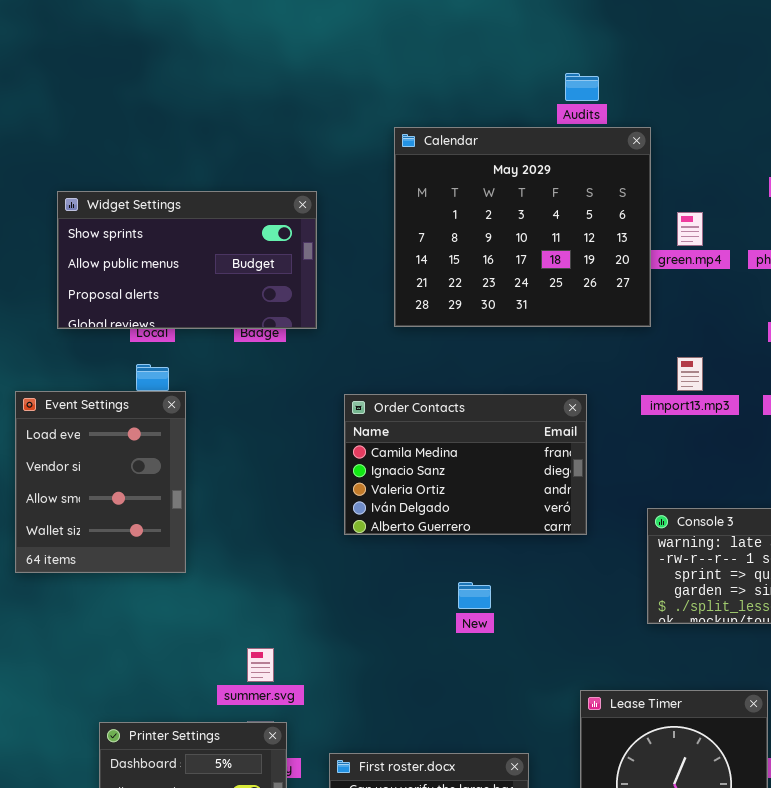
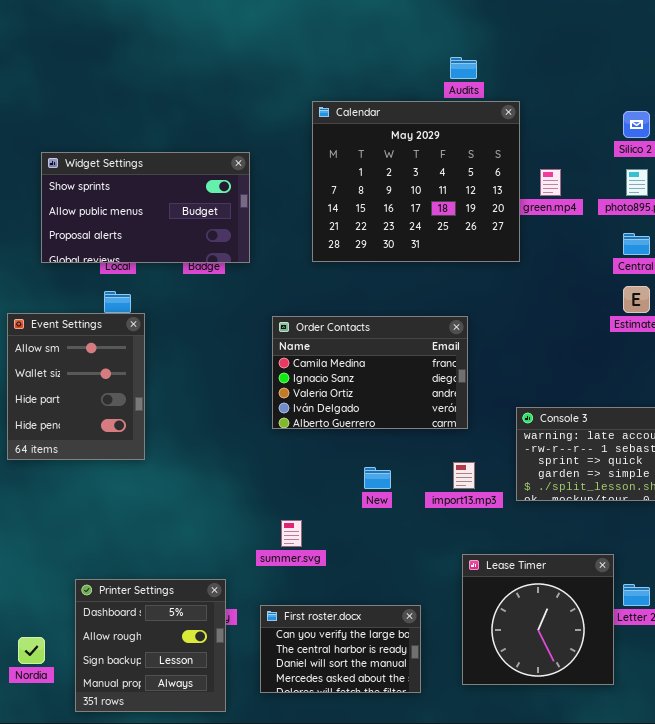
import13.mp3: [677,357,703,391] -> [453,462,475,489], moved
Event Settings: [15,391,186,573] -> [7,313,145,460], scrolled down 2 rows
summer.svg: [247,648,274,682] -> [281,520,302,547], moved

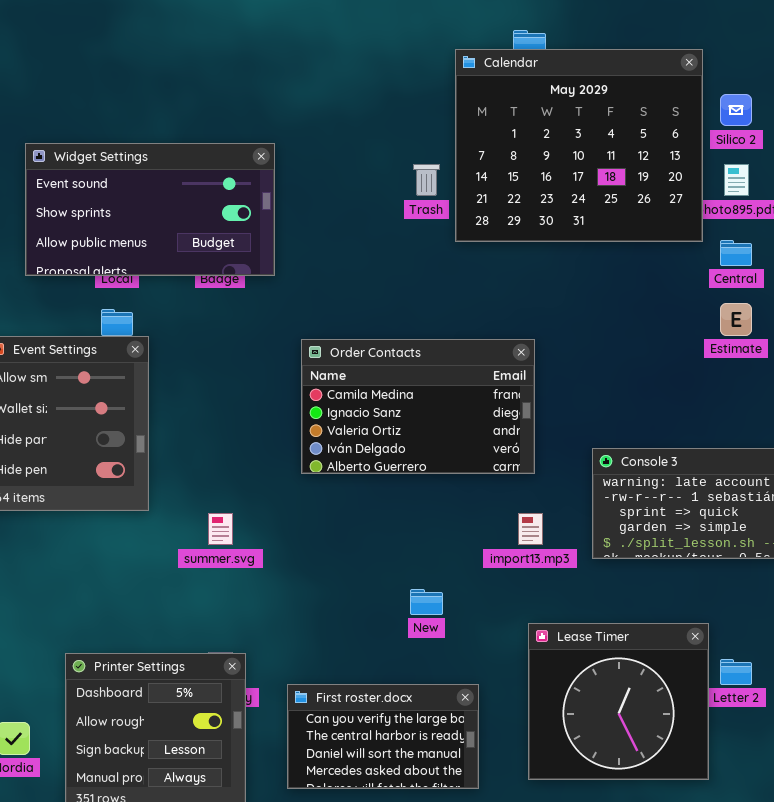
Calendar: [312,101,520,262] -> [455,49,703,242], moved
Widget Settings: [41,152,250,263] -> [25,143,275,276], scrolled up 1 row
New: [364,467,391,489] -> [410,589,443,615], moved
summer.svg: [281,520,302,547] -> [208,513,233,545], moved

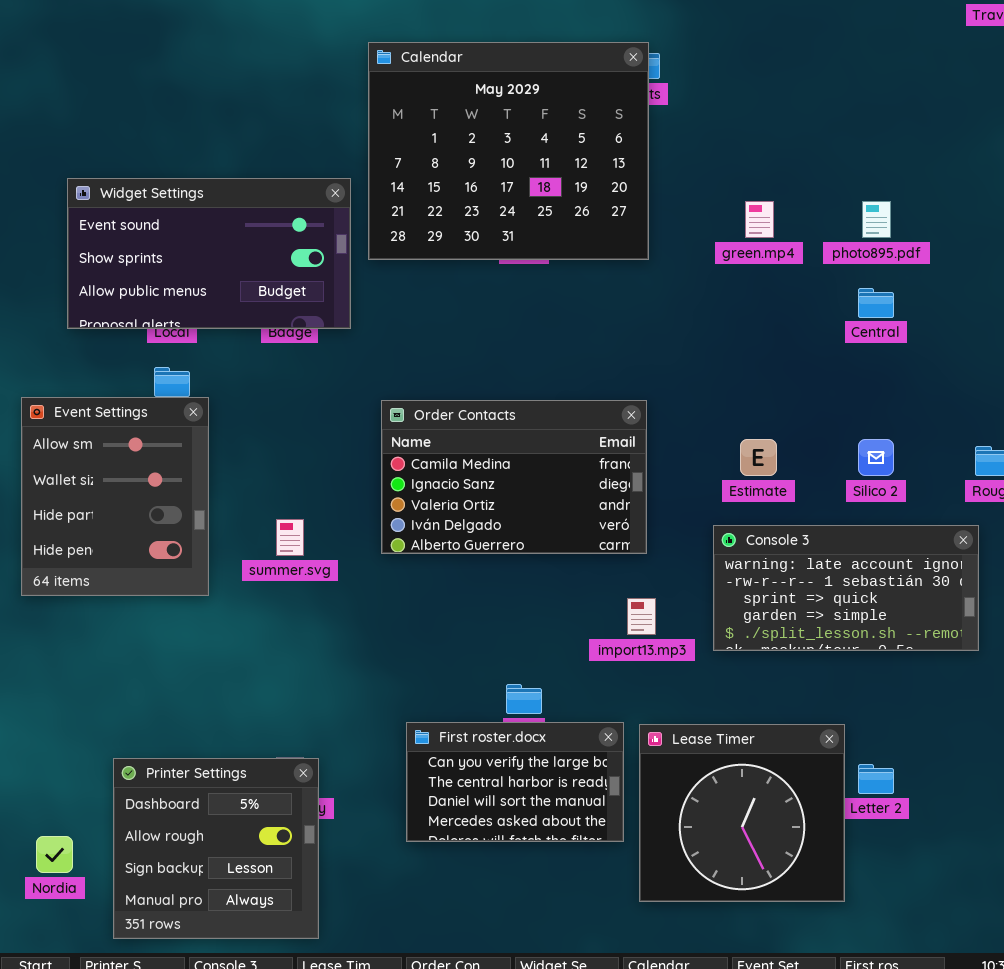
Calendar: [455,49,703,242] -> [368,42,649,260], moved
Silico 2: [720,94,752,126] -> [858,439,894,476], moved
Estimate: [720,303,752,336] -> [740,439,777,476], moved
summer.svg: [208,513,233,545] -> [276,519,304,556], moved
First roster.docx: [287,684,479,789] -> [406,722,624,842], moved

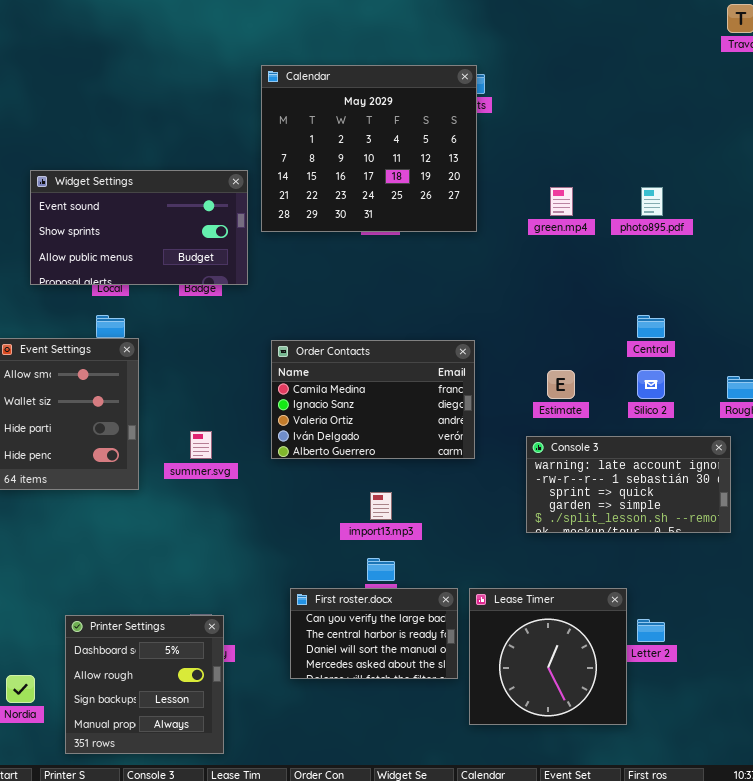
Central: [858,288,894,318] -> [637,315,665,338], moved
import13.mp3: [627,598,656,635] -> [370,492,392,520], moved

